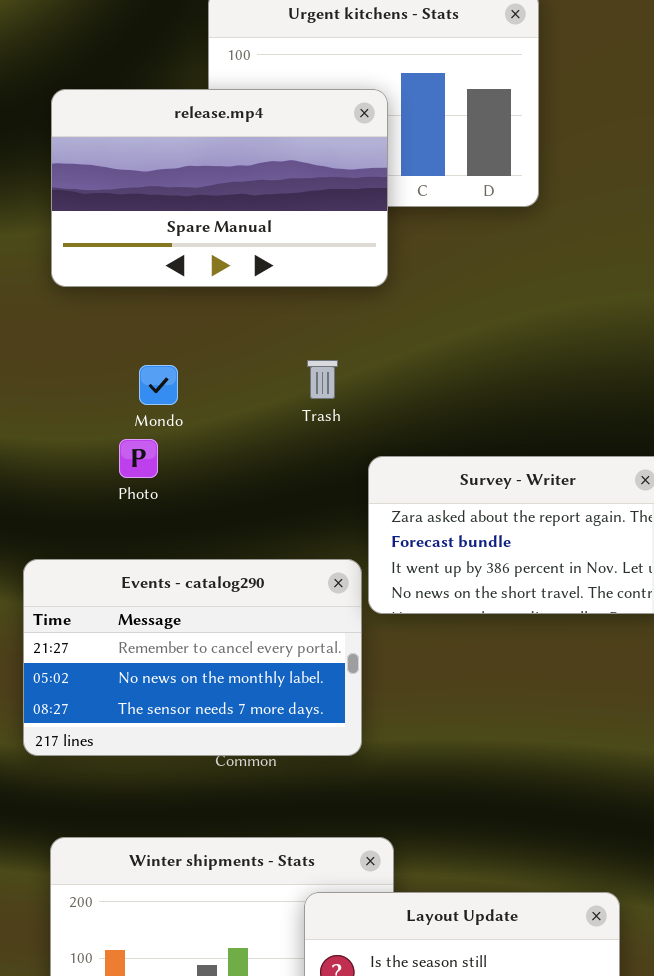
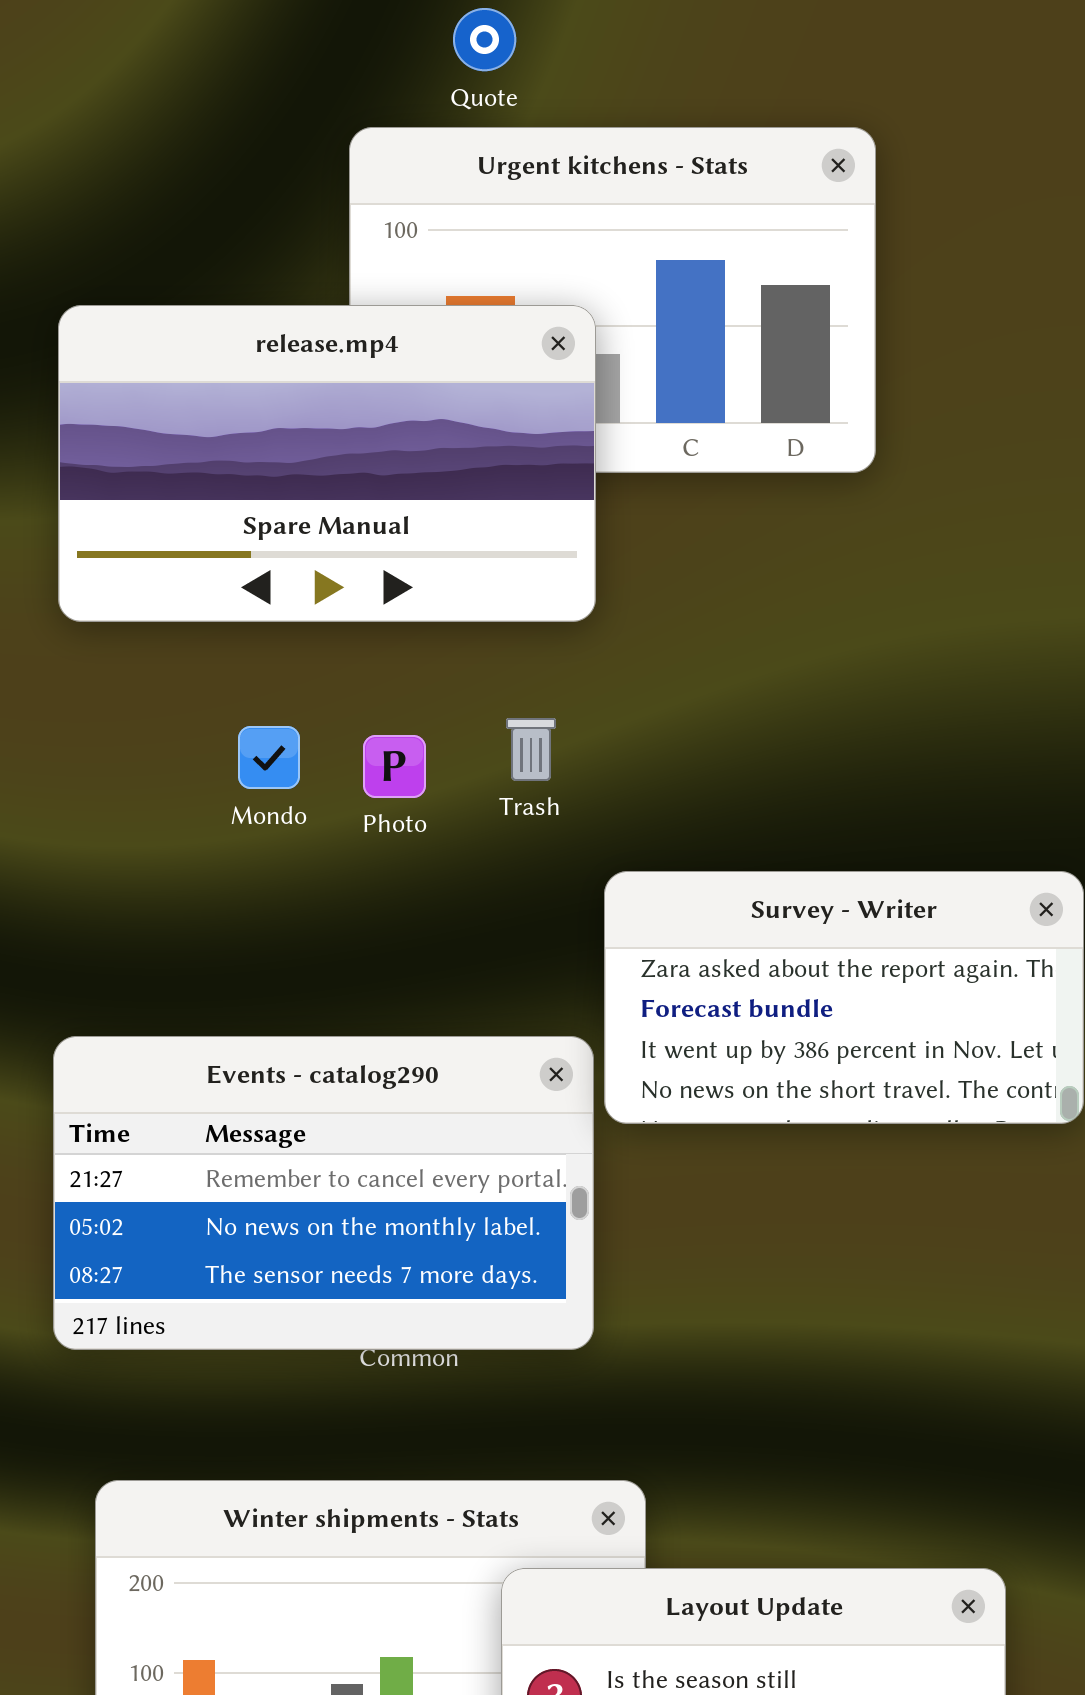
release.mp4: [51,89,388,287] -> [58,305,596,622], moved
Photo: [119,439,158,478] -> [363,735,426,798], moved

